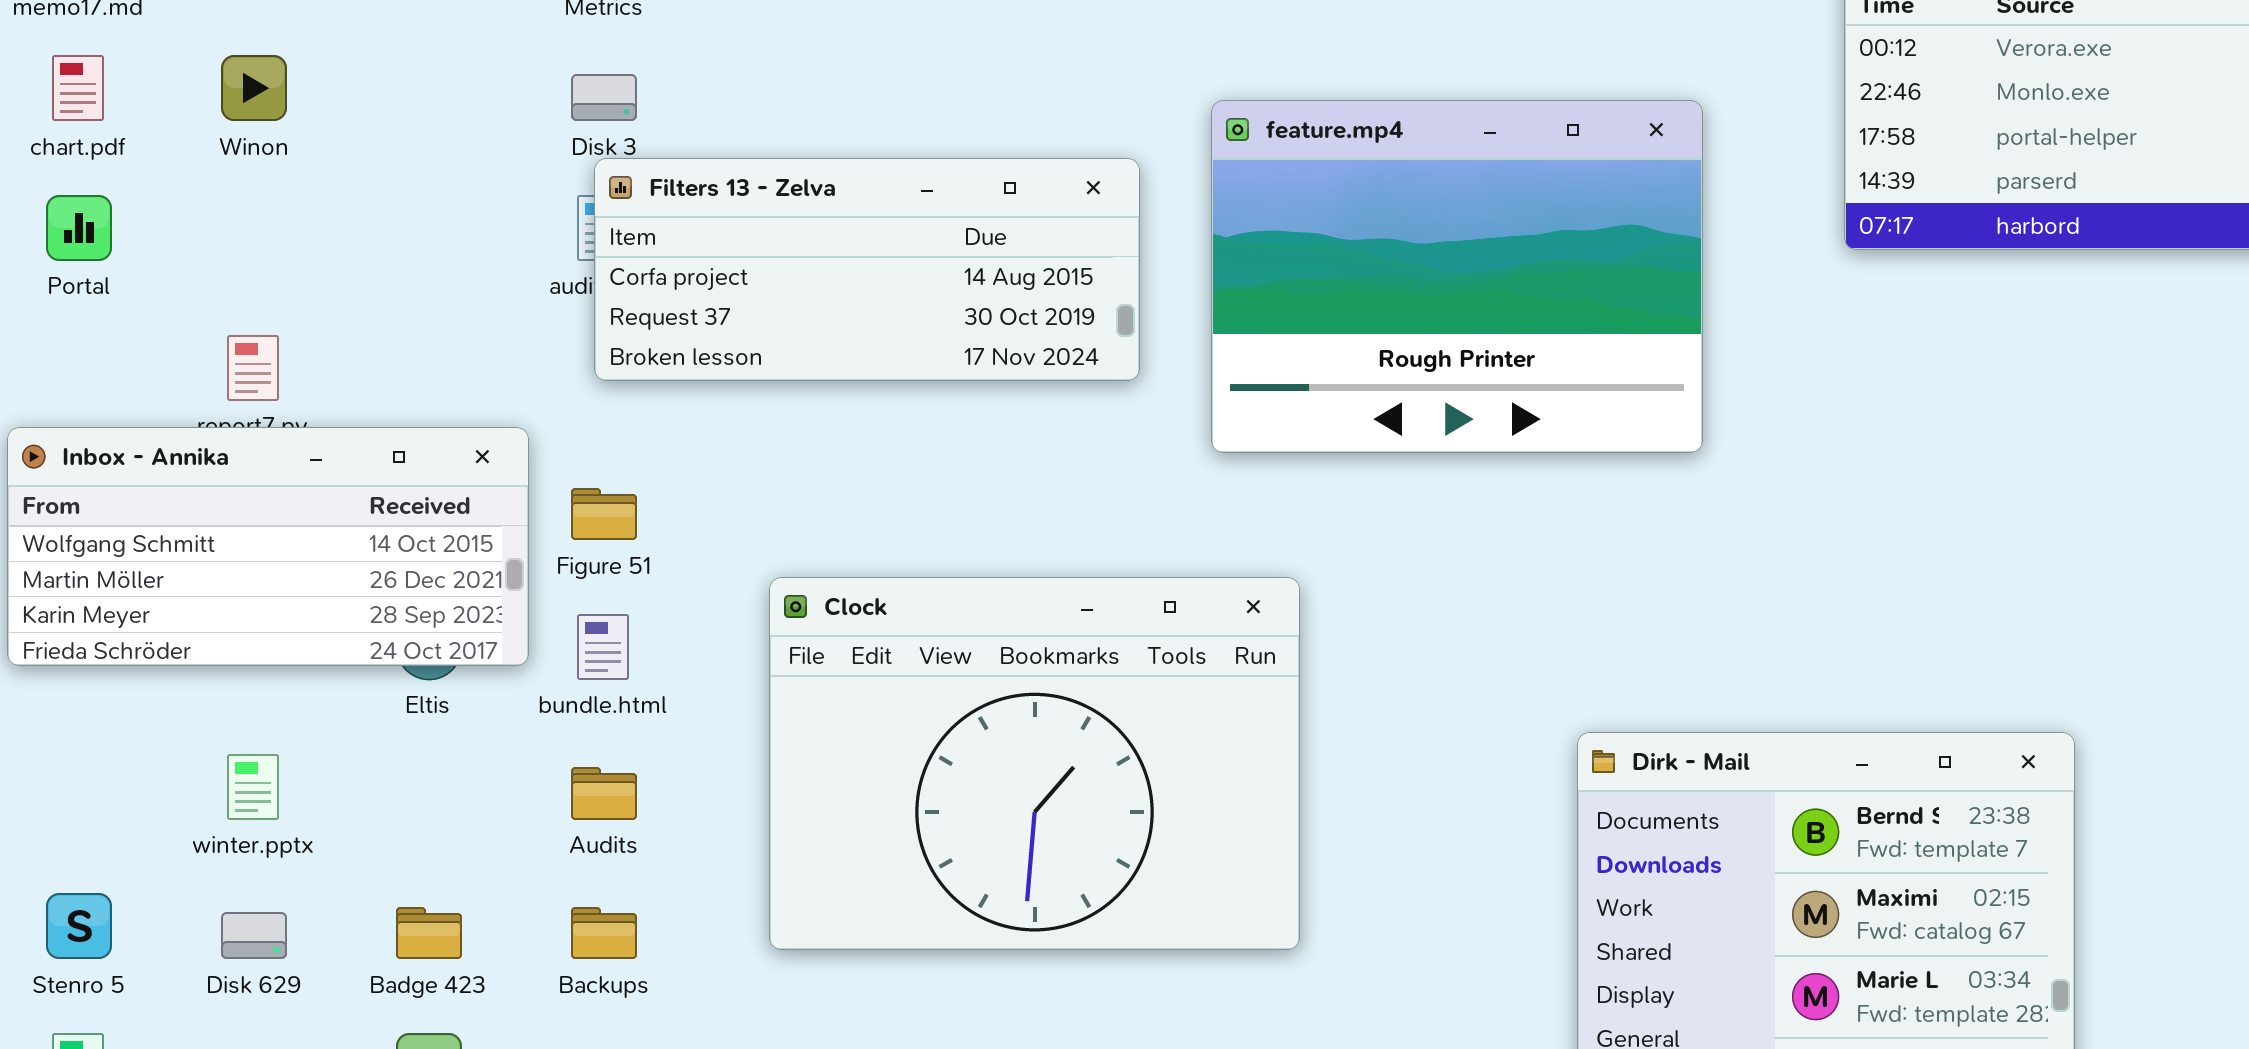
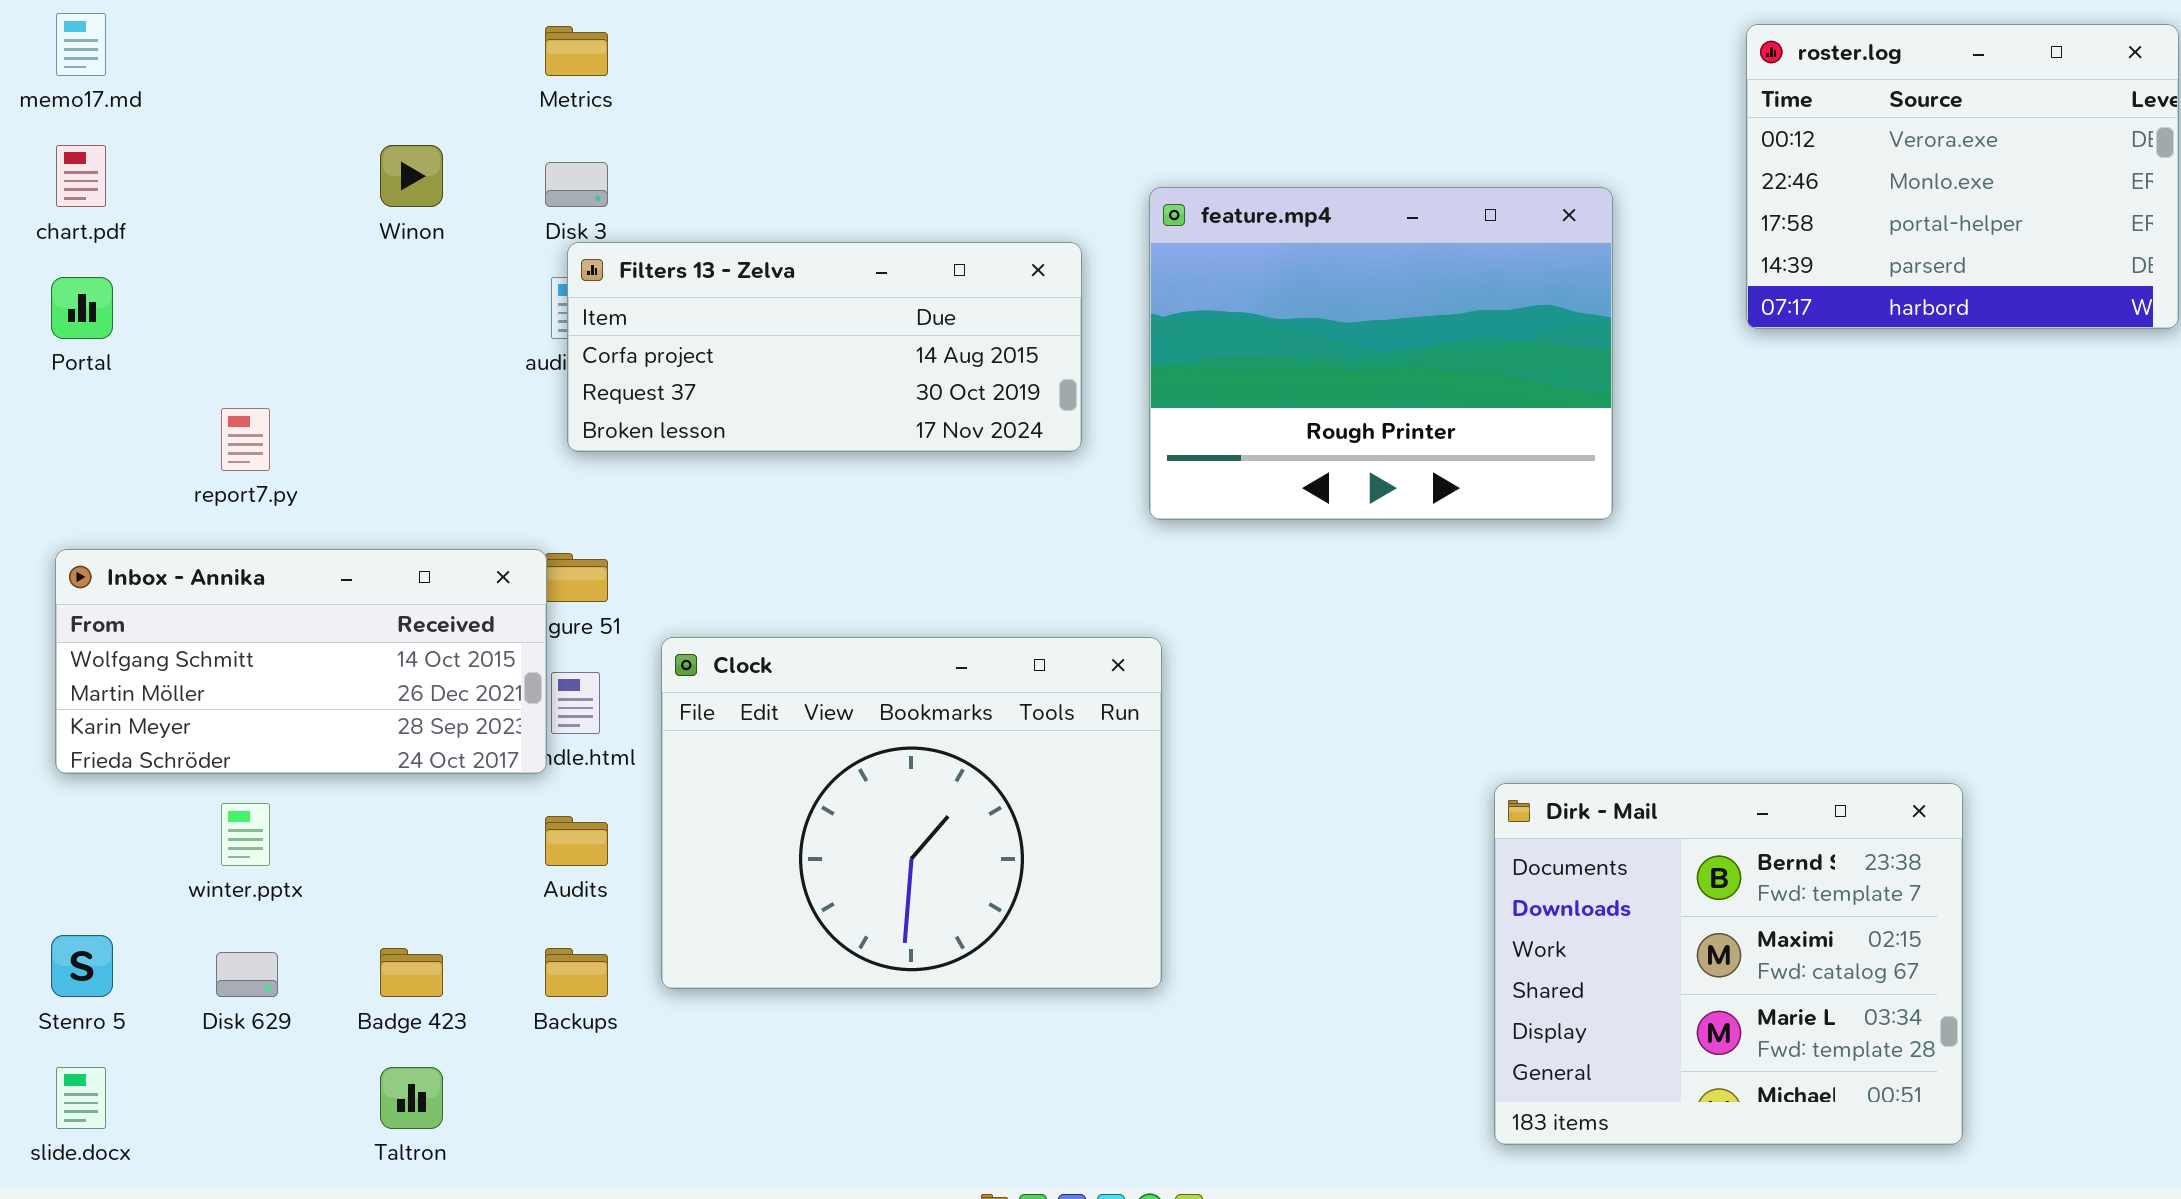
Winon: [221,55,287,121] -> [380,145,443,207], moved
Inbox - Annika: [7,427,529,666] -> [55,549,547,774], moved
Clock: [769,577,1300,950] -> [661,637,1162,989], moved

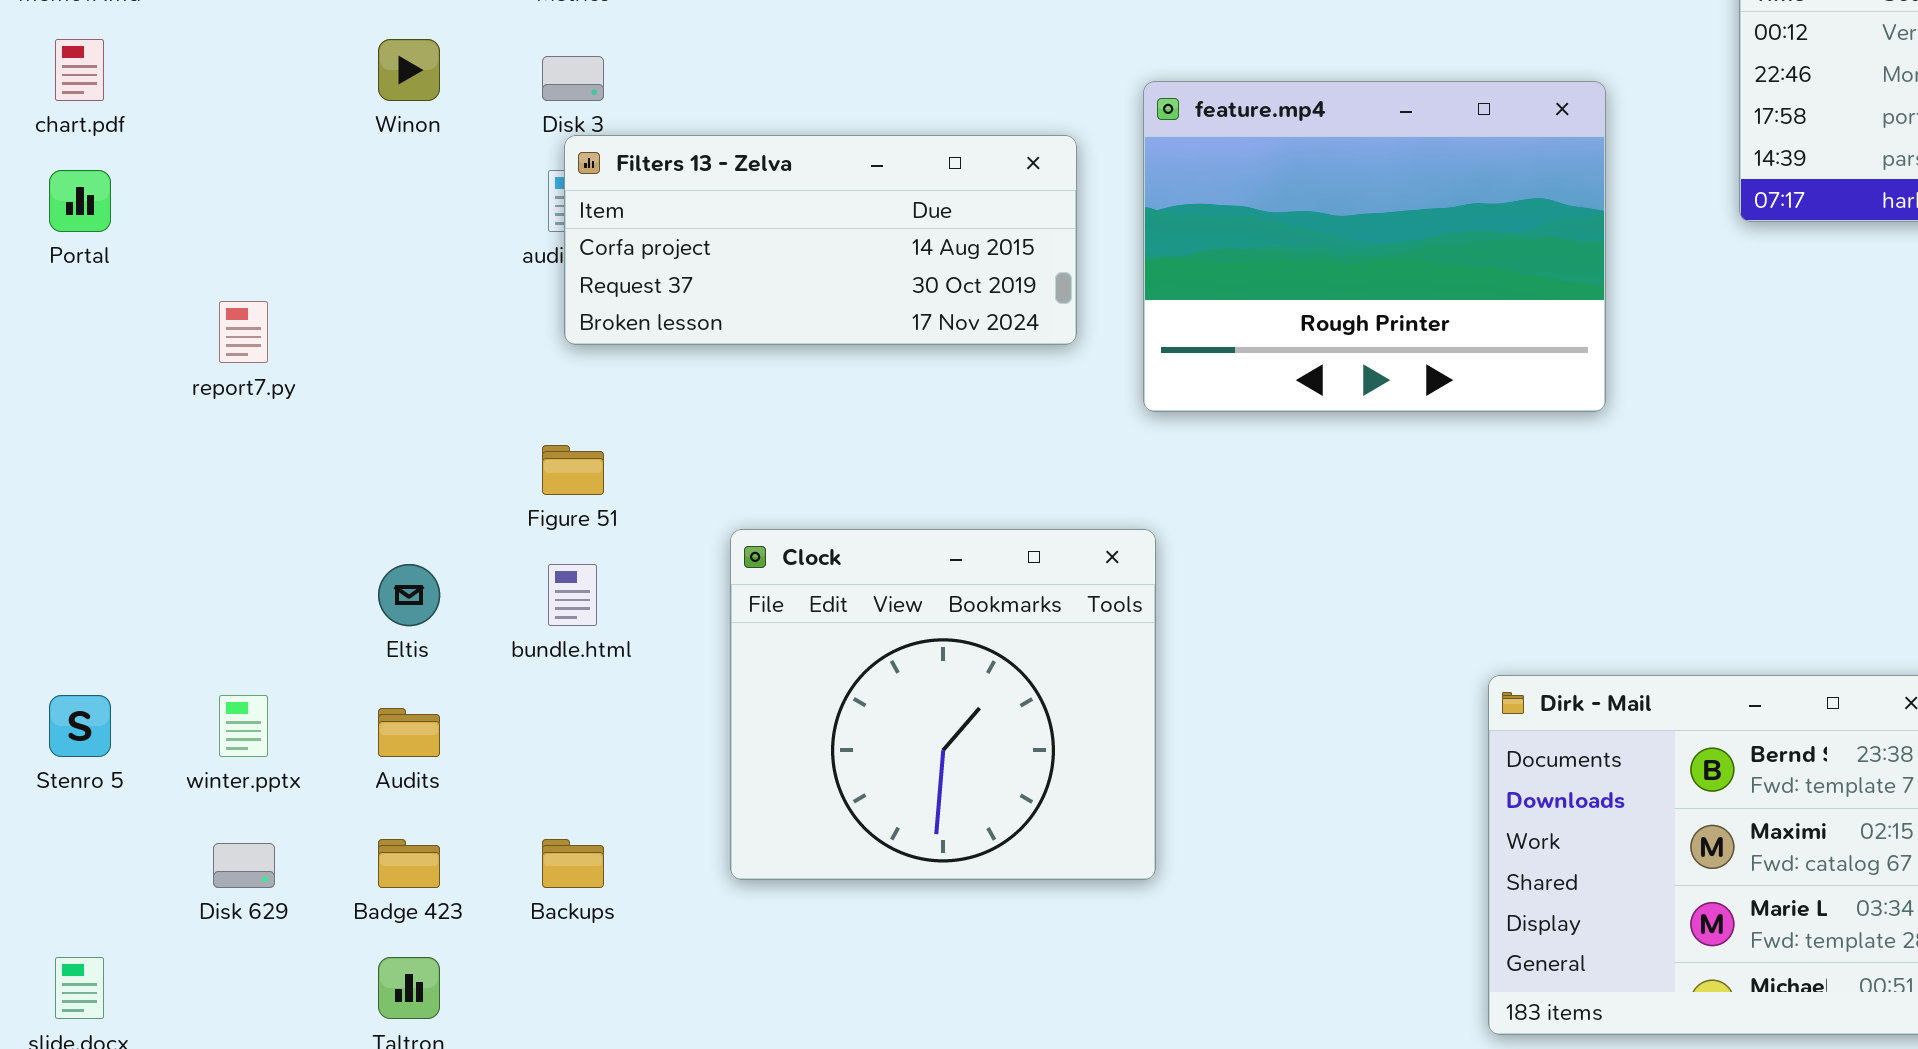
Inbox - Annika: [55,549,547,774] -> none, closed
Clock: [661,637,1162,989] -> [730,529,1156,880], resized
Audits: [545,816,608,866] -> [378,708,440,757], moved
Stenro 5: [51,935,113,997] -> [49,695,111,757], moved

